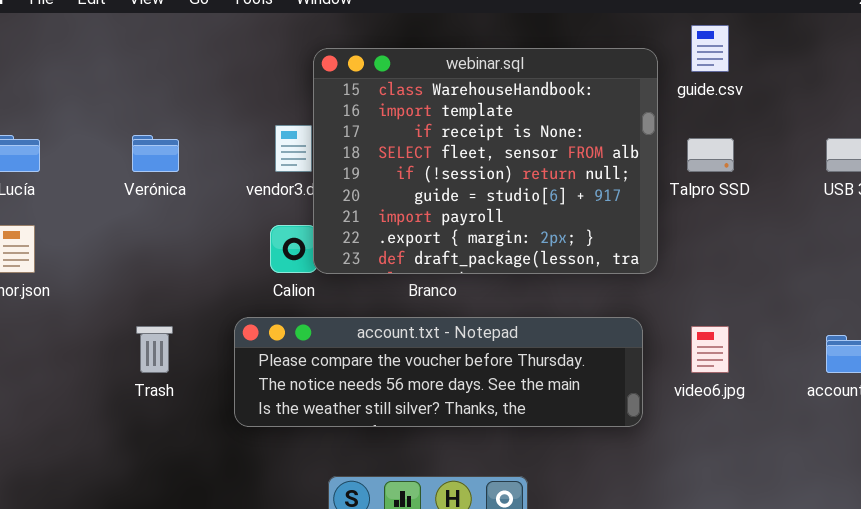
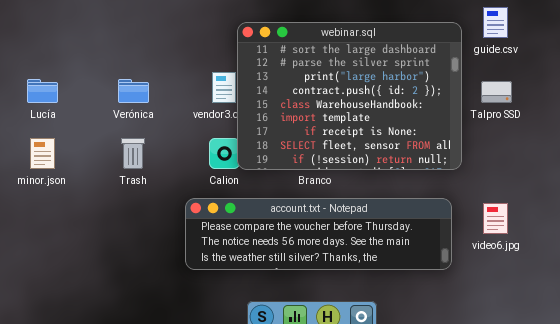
webinar.sql: [313,48,658,274] -> [237,22,462,170], scrolled up 4 rows
Trash: [136,326,173,373] -> [121,138,145,169], moved

